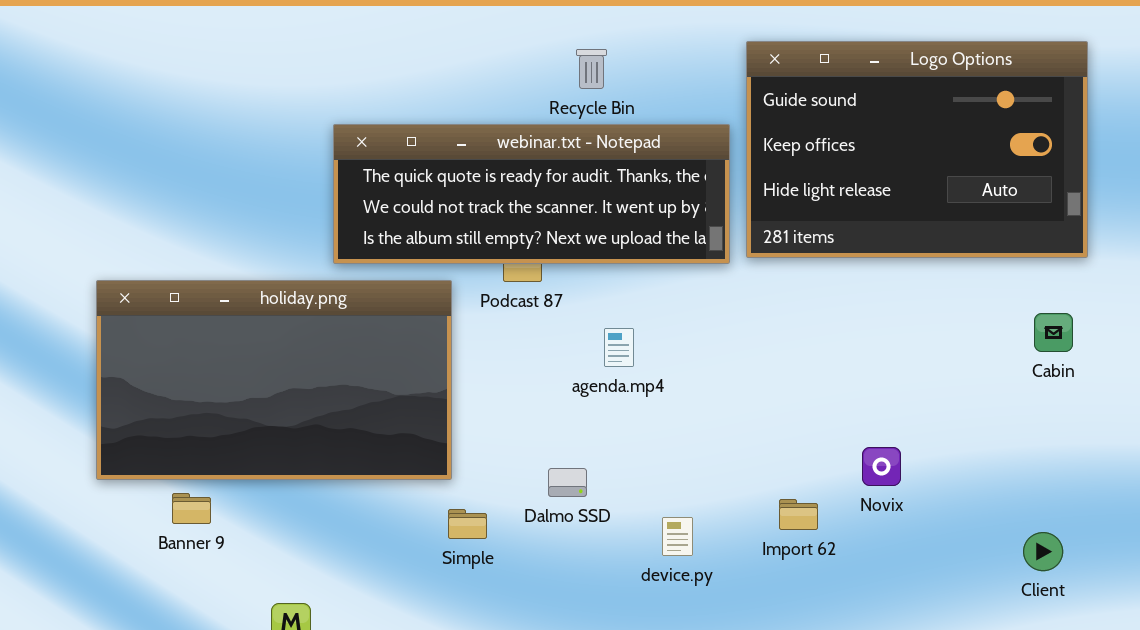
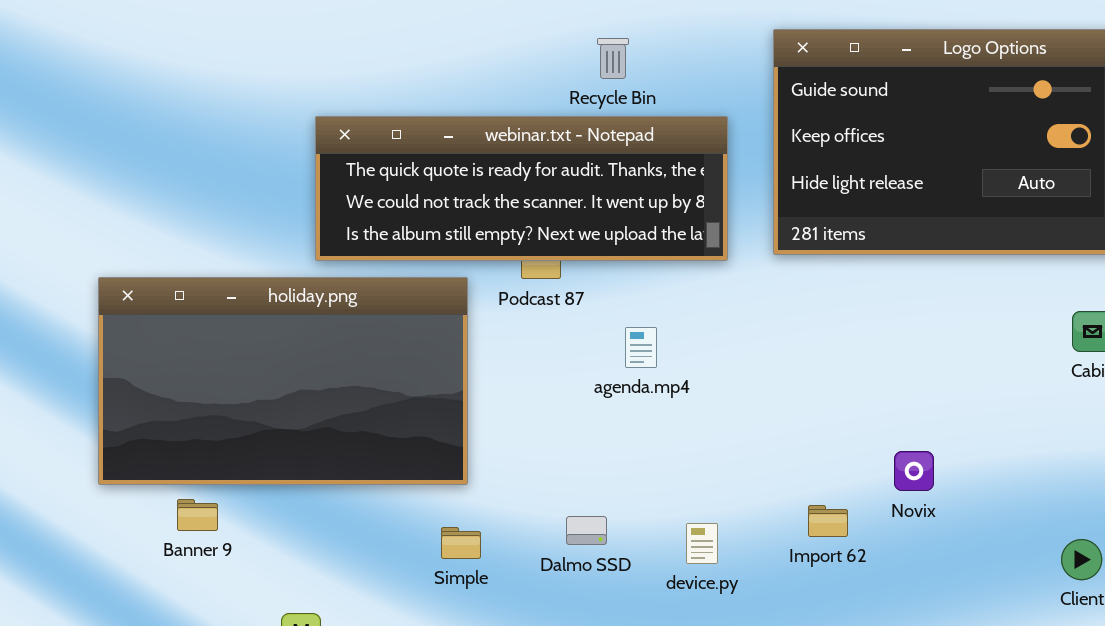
webinar.txt - Notepad: [333,124,730,264] -> [315,116,728,261], moved
Dalmo SSD: [548,468,587,497] -> [566,516,607,545], moved
Simple: [448,509,487,539] -> [441,527,481,559], moved

